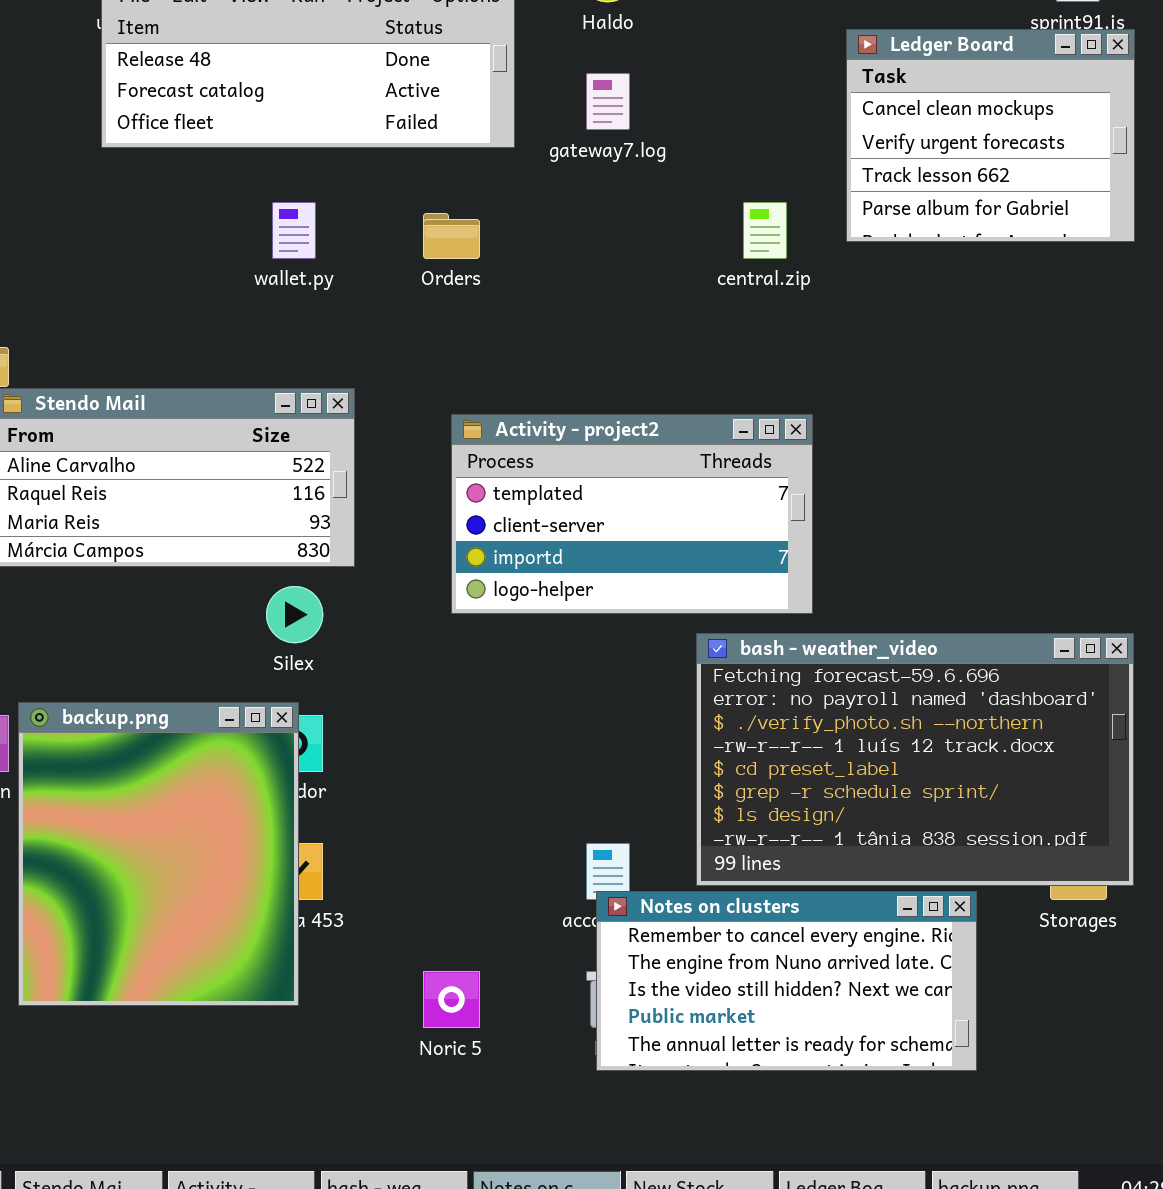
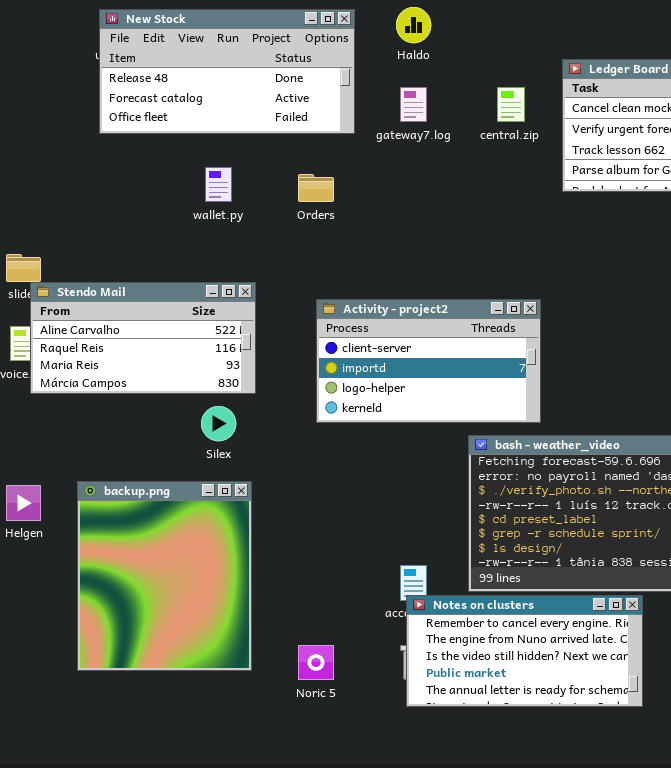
central.zip: [743,202,787,259] -> [497,87,525,122], moved
Activity - project2: [451,414,813,614] -> [316,299,541,423], scrolled down 1 row
backup.png: [18,702,299,1006] -> [77,481,252,671], moved

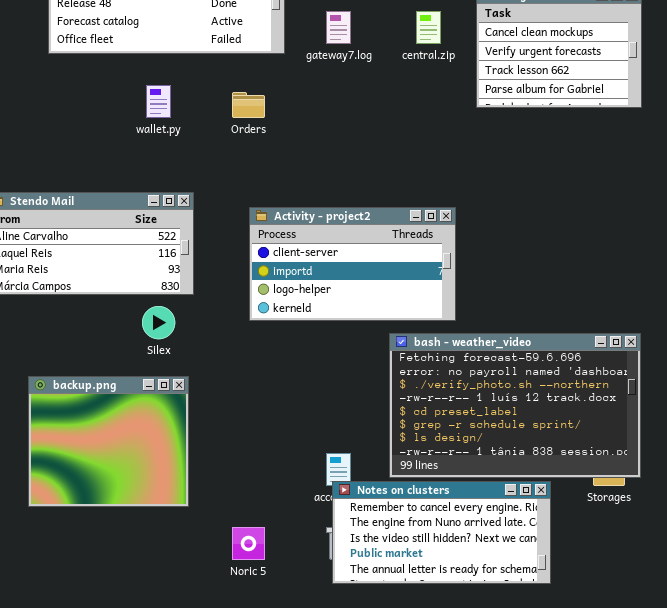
backup.png: [77,481,252,671] -> [28,376,189,507], resized

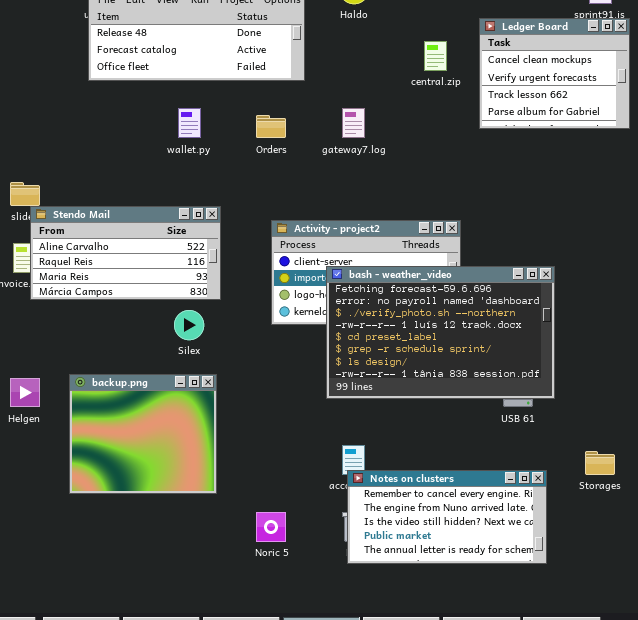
gateway7.log: [326,11,351,44] -> [342,108,365,138], moved
bash - weather_video: [389,333,641,478] -> [326,266,555,399], moved

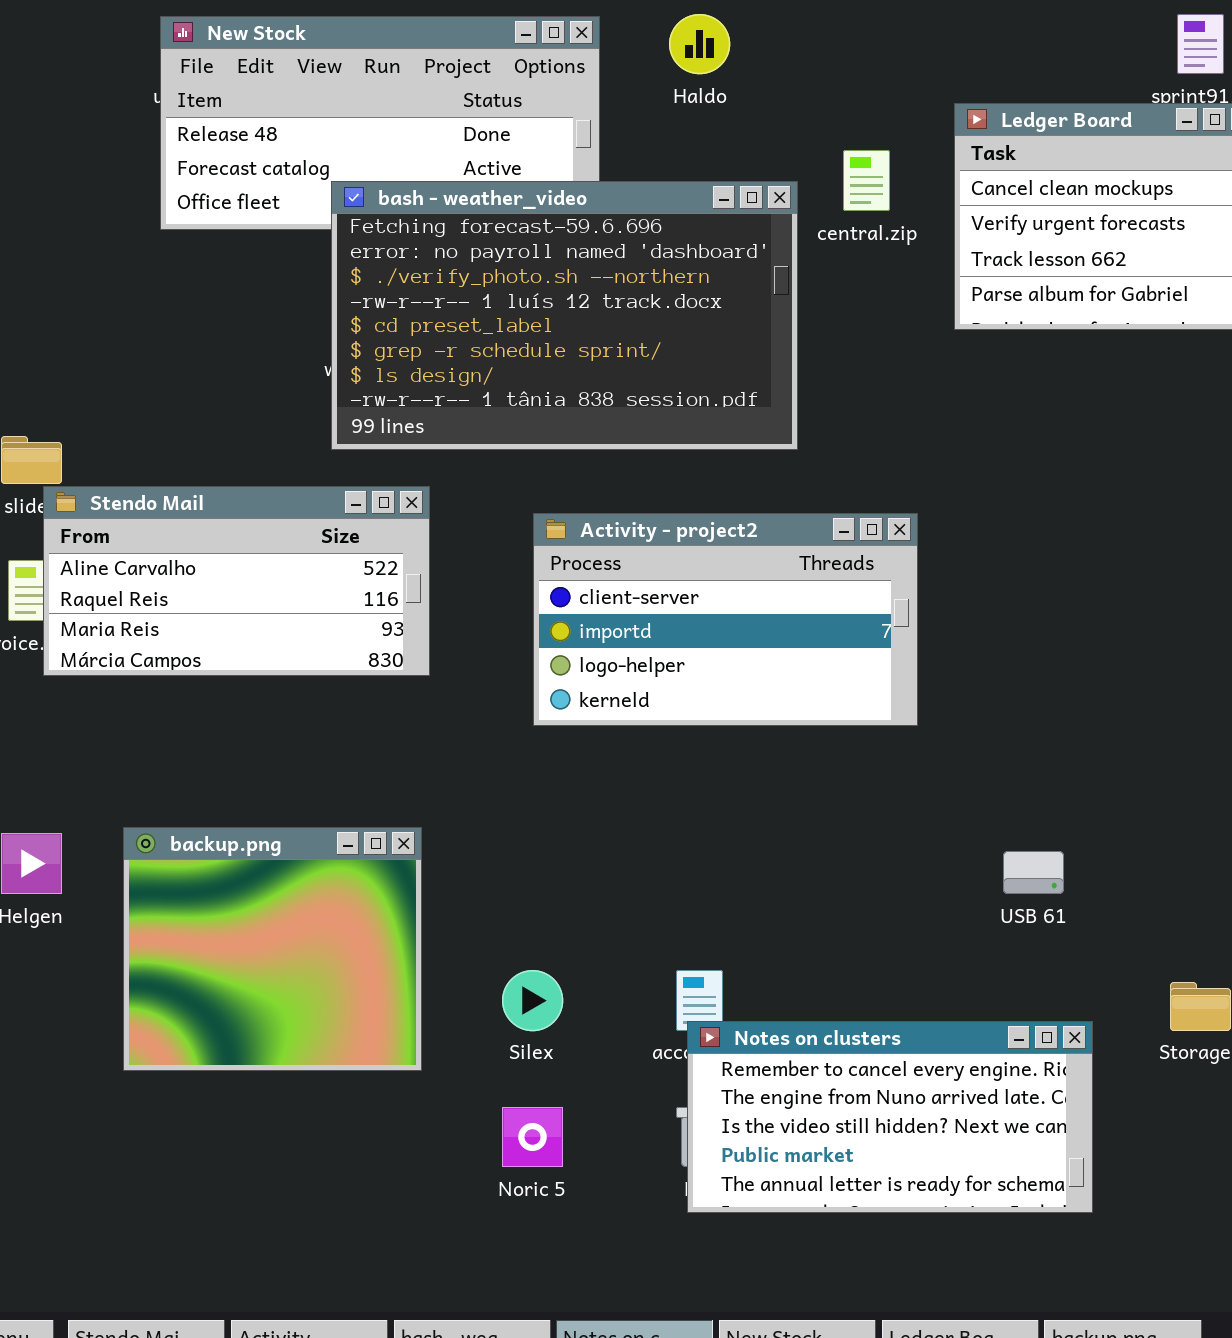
bash - weather_video: [326,266,555,399] -> [331,181,798,450], moved
Silex: [174,310,204,340] -> [502,970,563,1031], moved

